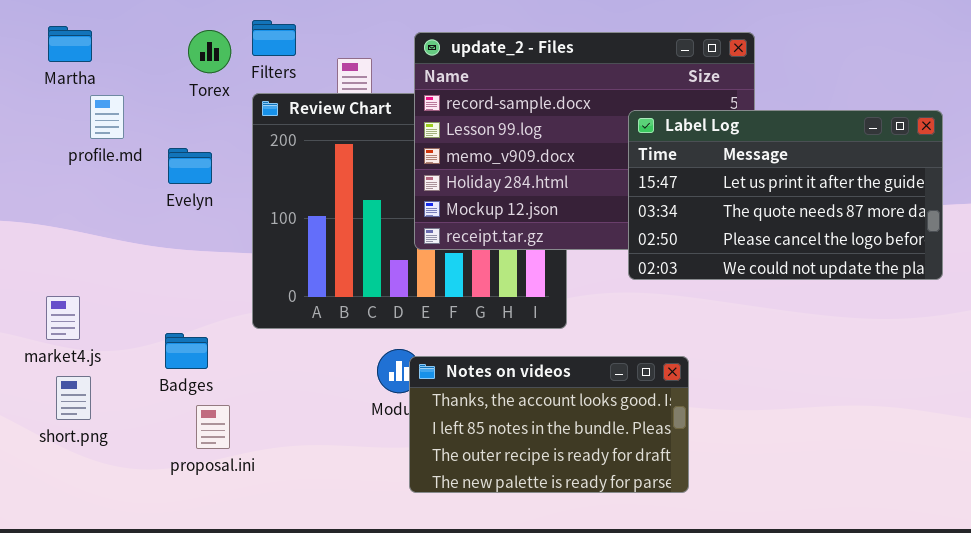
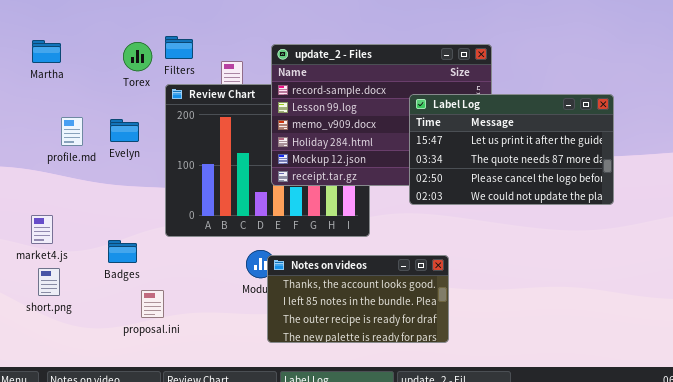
profile.md: [90,95,124,139] -> [61,117,83,146], moved
proposal.ini: [196,405,230,449] -> [141,290,164,318], moved

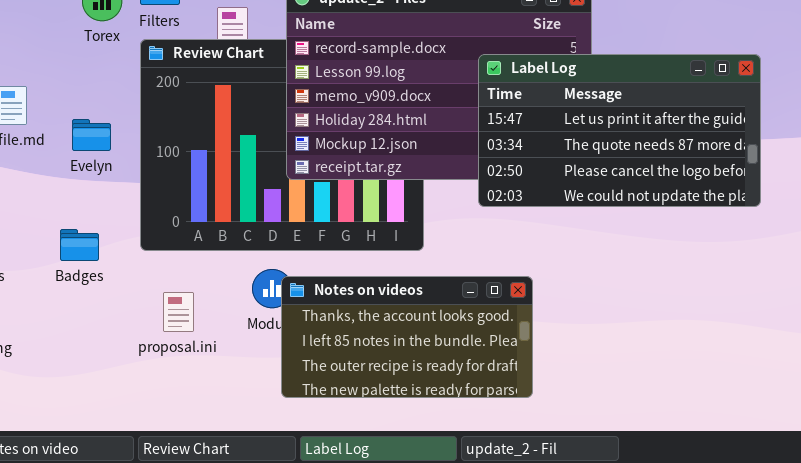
Evelyn: [110,119,139,142] -> [72,119,111,151], moved
Badges: [108,240,137,263] -> [60,229,99,261], moved
proposal.ini: [141,290,164,318] -> [163,292,194,332], moved

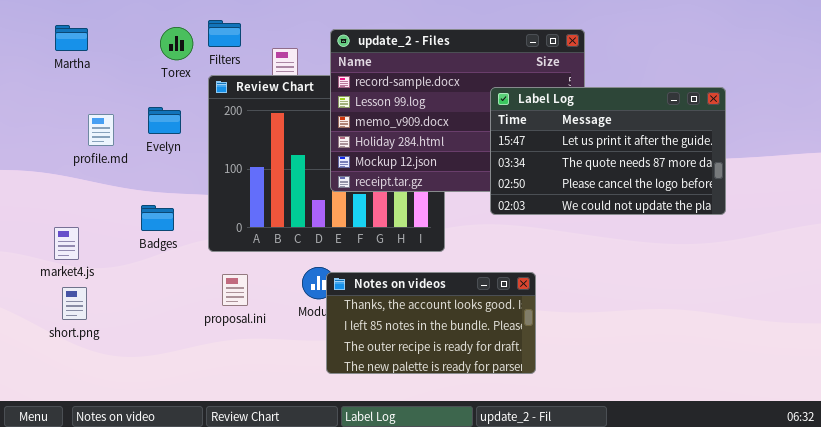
Evelyn: [72,119,111,151] -> [148,107,181,134], moved
Badges: [60,229,99,261] -> [141,205,174,231], moved
proposal.ini: [163,292,194,332] -> [222,274,248,306], moved

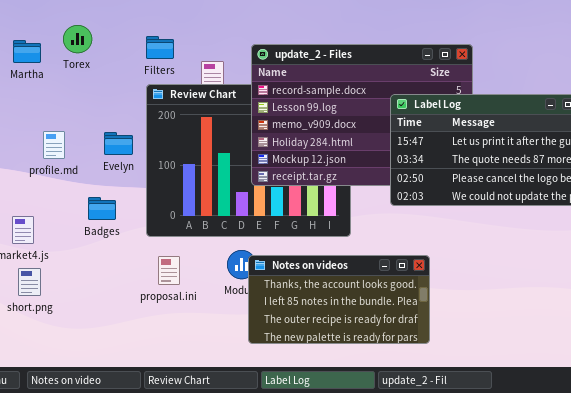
Torex: [160,27,193,60] -> [63,25,92,53], moved
Evelyn: [148,107,181,134] -> [104,132,133,155], moved
profile.md: [88,114,114,146] -> [43,131,65,159], moved

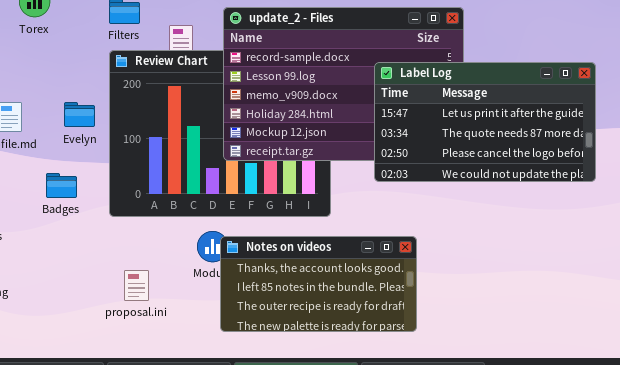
proposal.ini: [158,256,180,285] -> [124,270,149,301], moved

